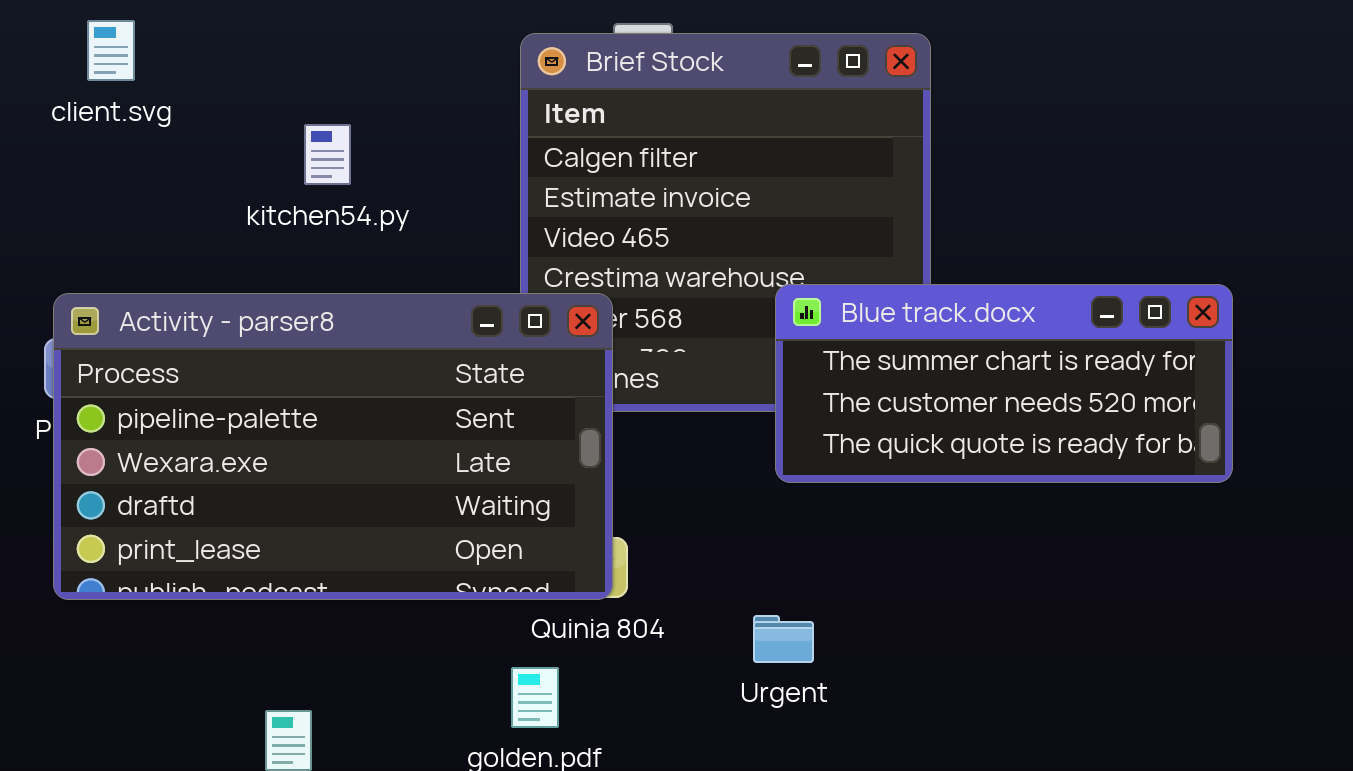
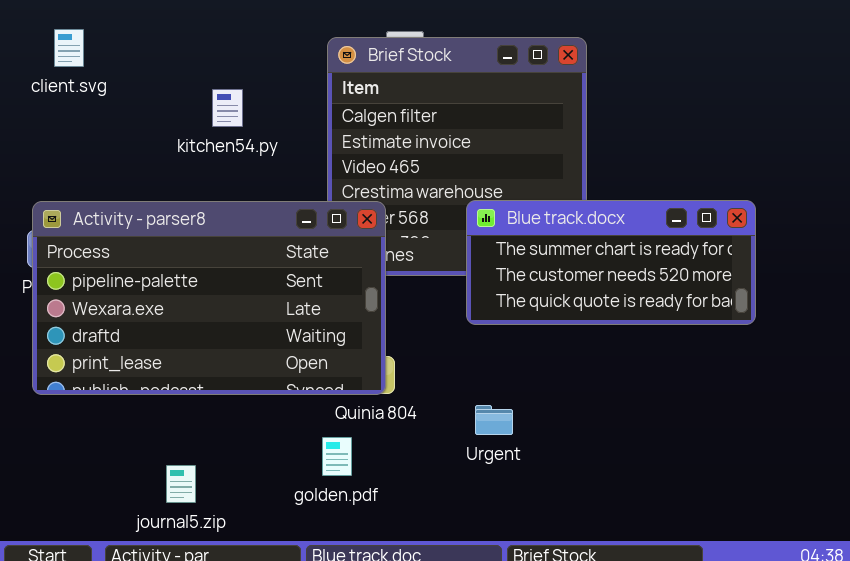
kitchen54.py: [304,124,351,185] -> [212,89,243,127], moved
Blue track.docx: [775,284,1233,483] -> [466,200,756,325], moved

